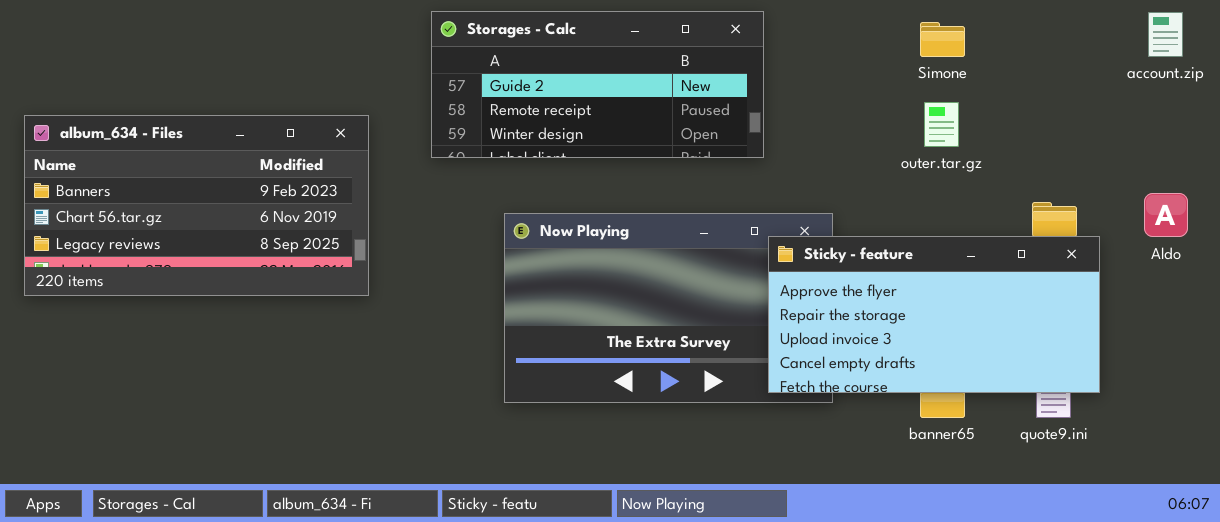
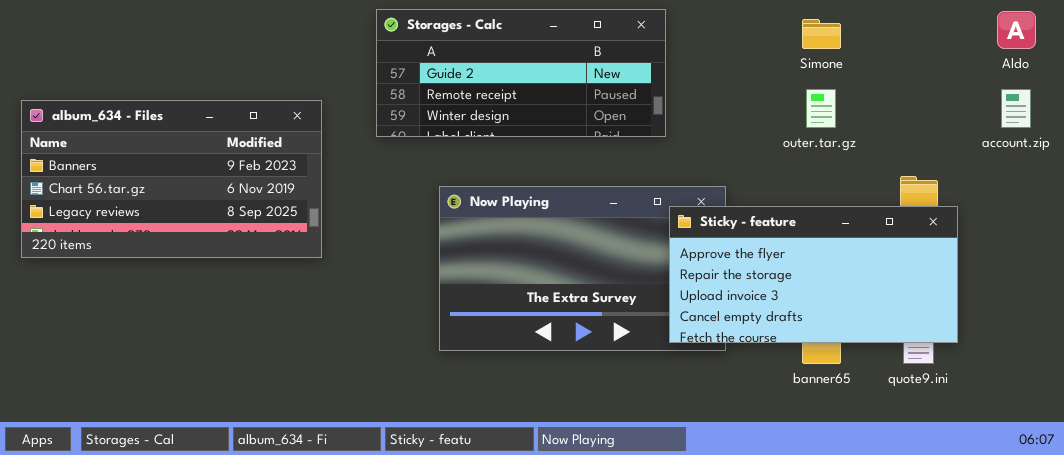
account.zip: [1148,12,1183,57] -> [1001,89,1031,128], moved
Aldo: [1144,193,1188,237] -> [997,11,1036,49], moved

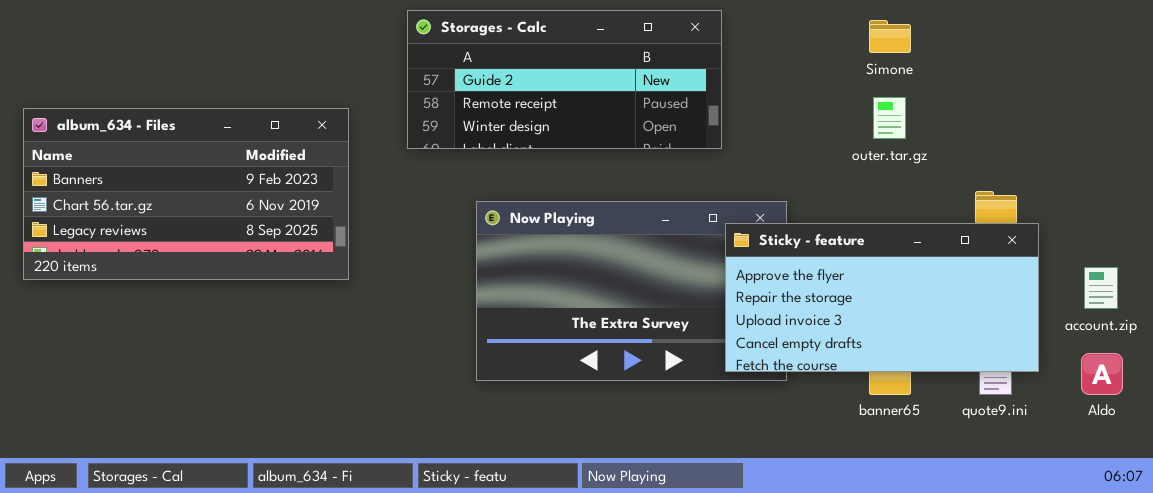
Aldo: [997,11,1036,49] -> [1081,353,1123,395], moved
account.zip: [1001,89,1031,128] -> [1084,267,1118,309], moved

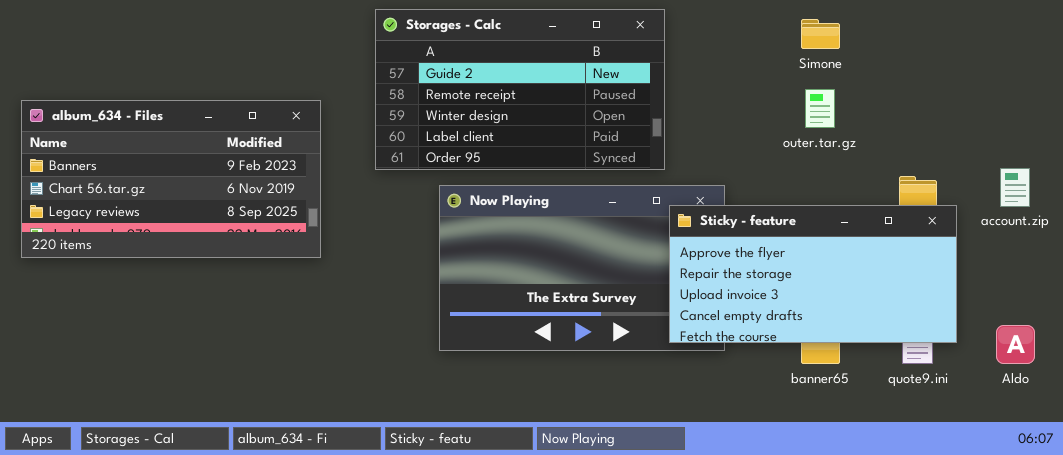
Storages - Calc: [407,10,722,149] -> [375,9,665,170], resized
account.zip: [1084,267,1118,309] -> [1000,168,1030,207], moved

